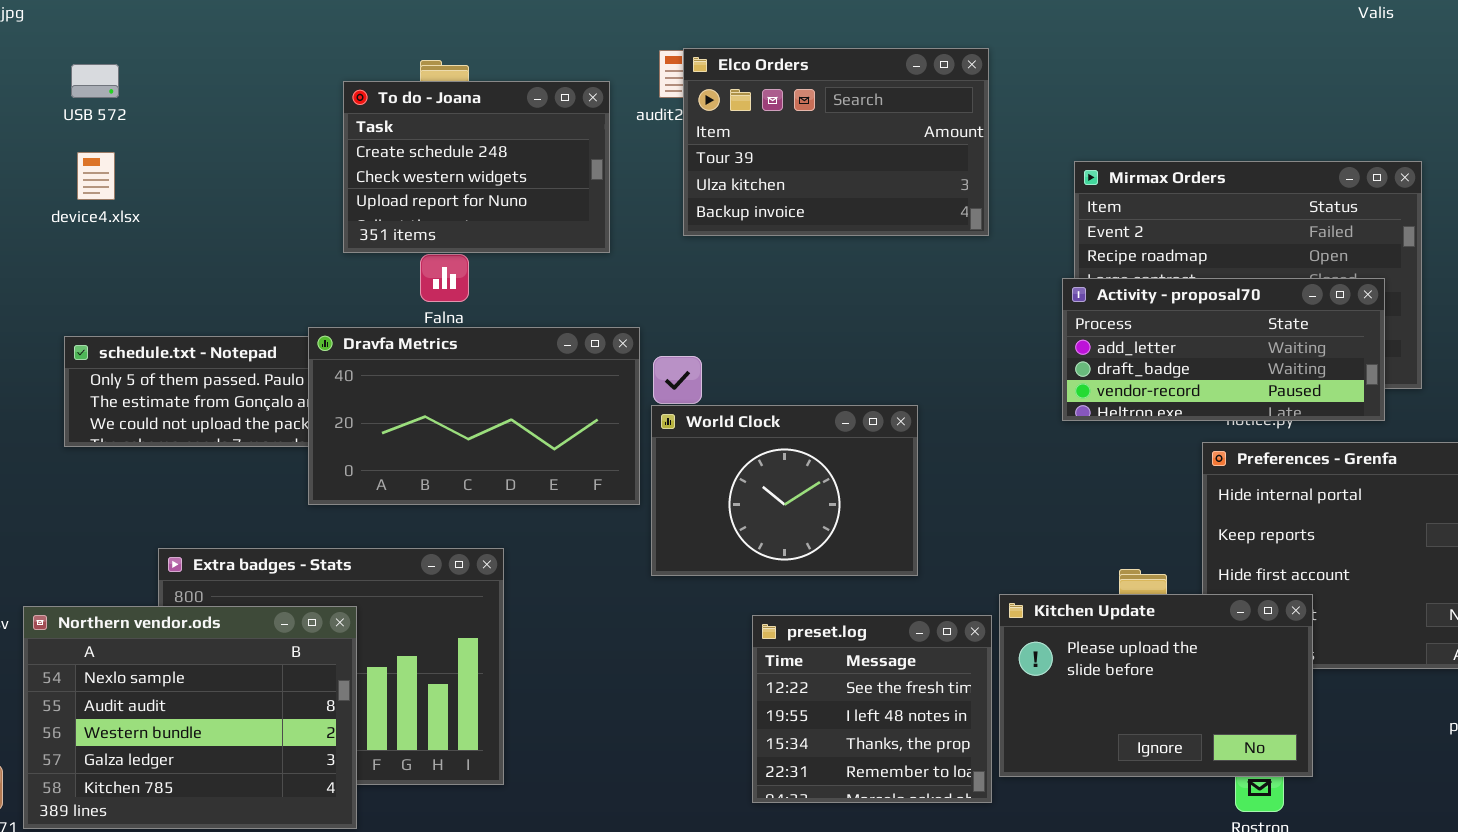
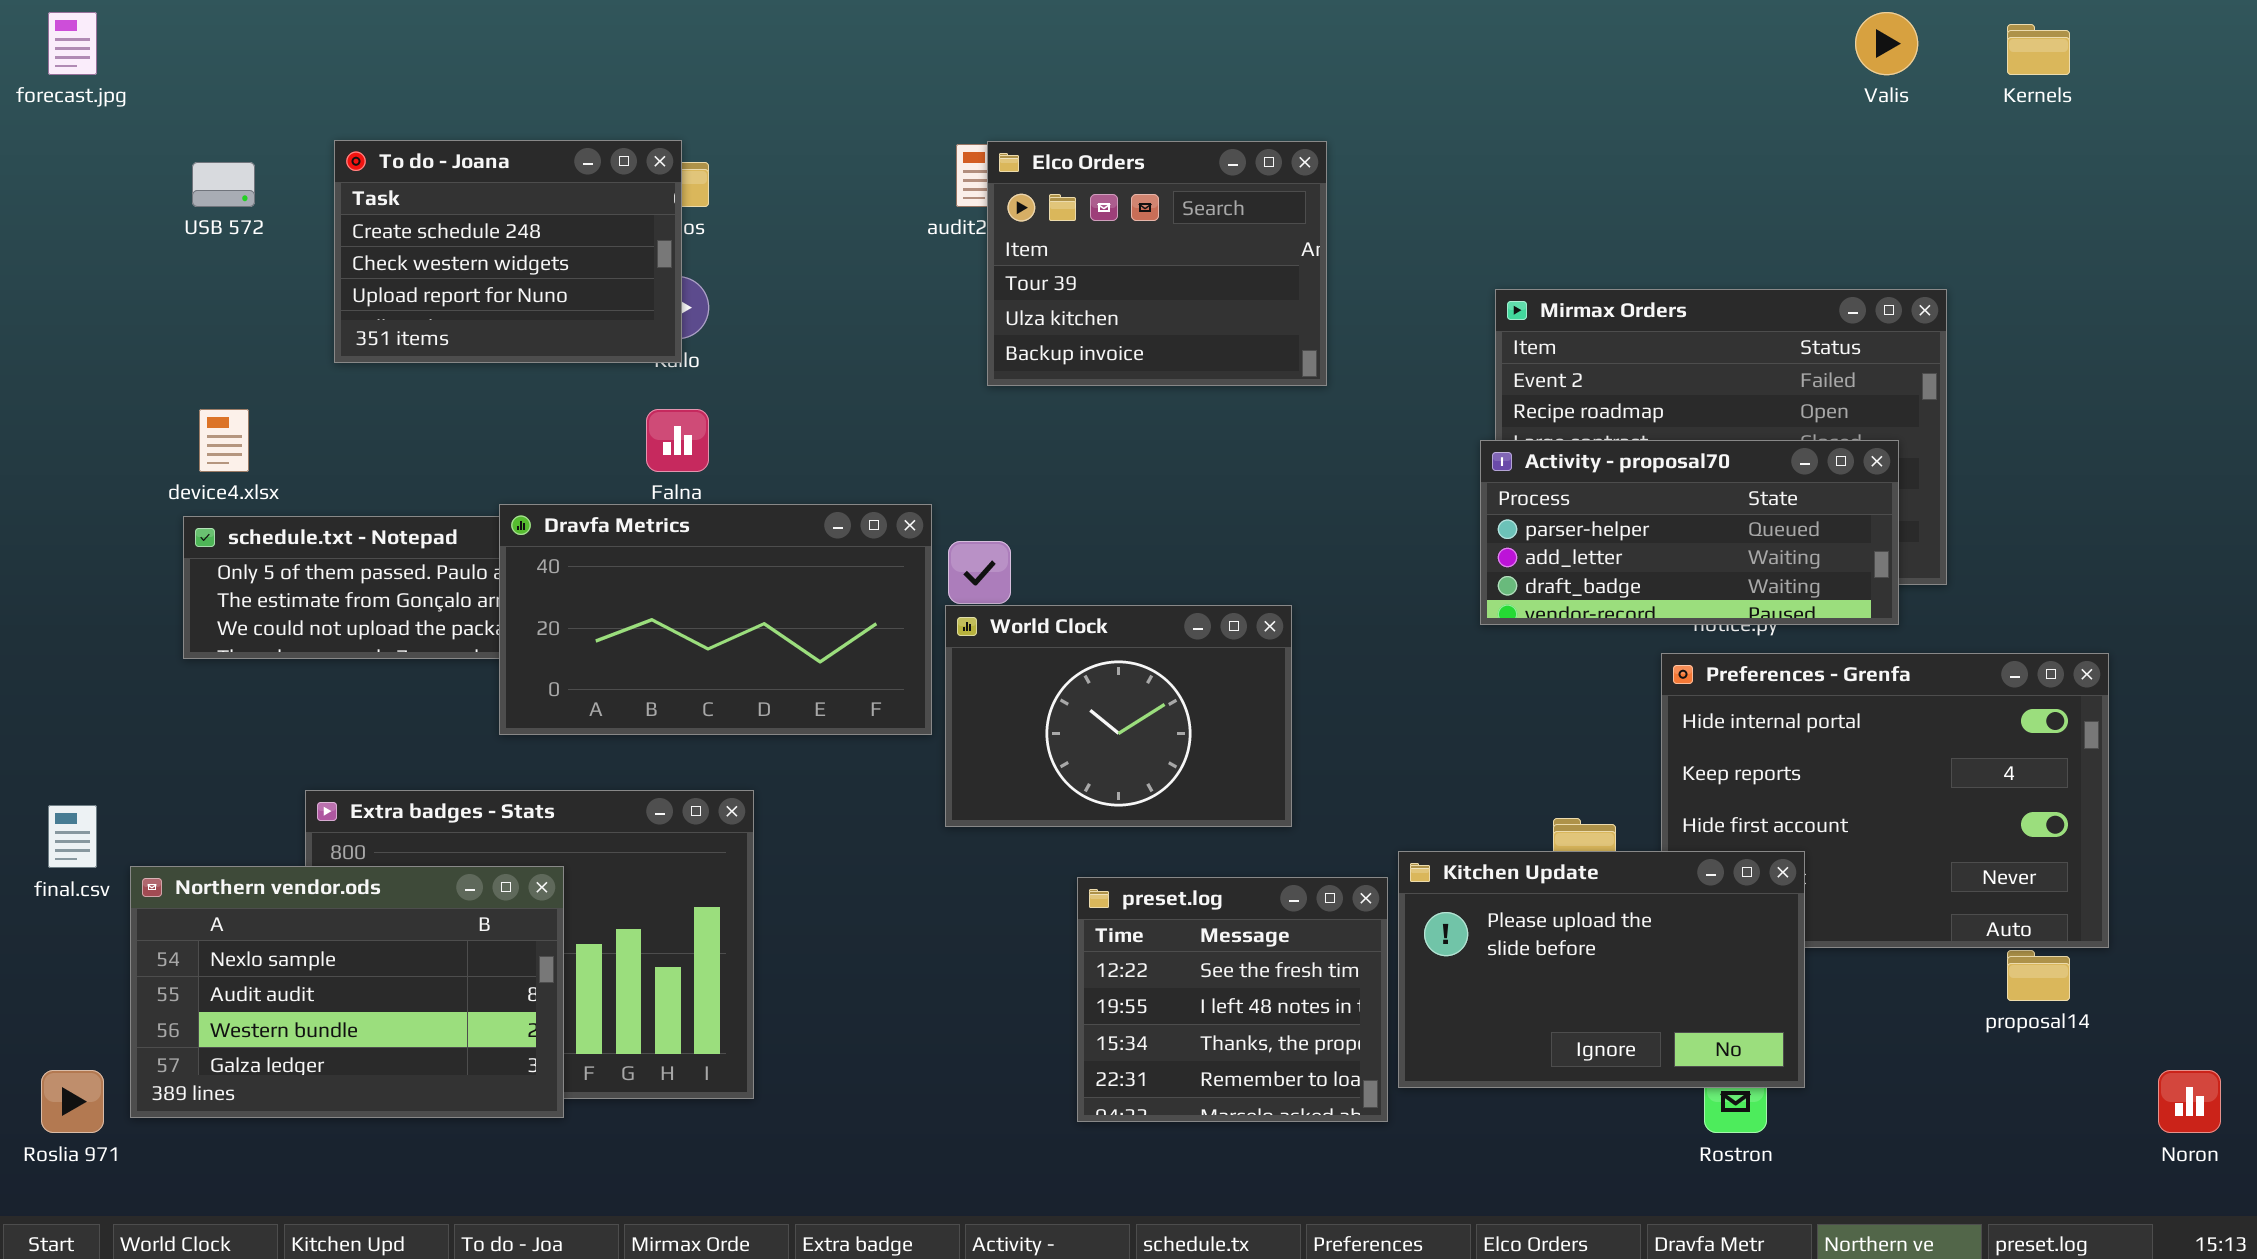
Elco Orders: [683,48,989,236] -> [987,141,1327,386], resized
To do - Joana: [343,81,610,253] -> [334,140,682,363], moved
device4.xlsx: [77,152,115,200] -> [199,409,249,472], moved
Activity - proposal70: [1062,278,1385,421] -> [1480,440,1899,625], scrolled up 1 row
Northern vendor.ods: [23,606,357,829] -> [130,866,564,1118], resized

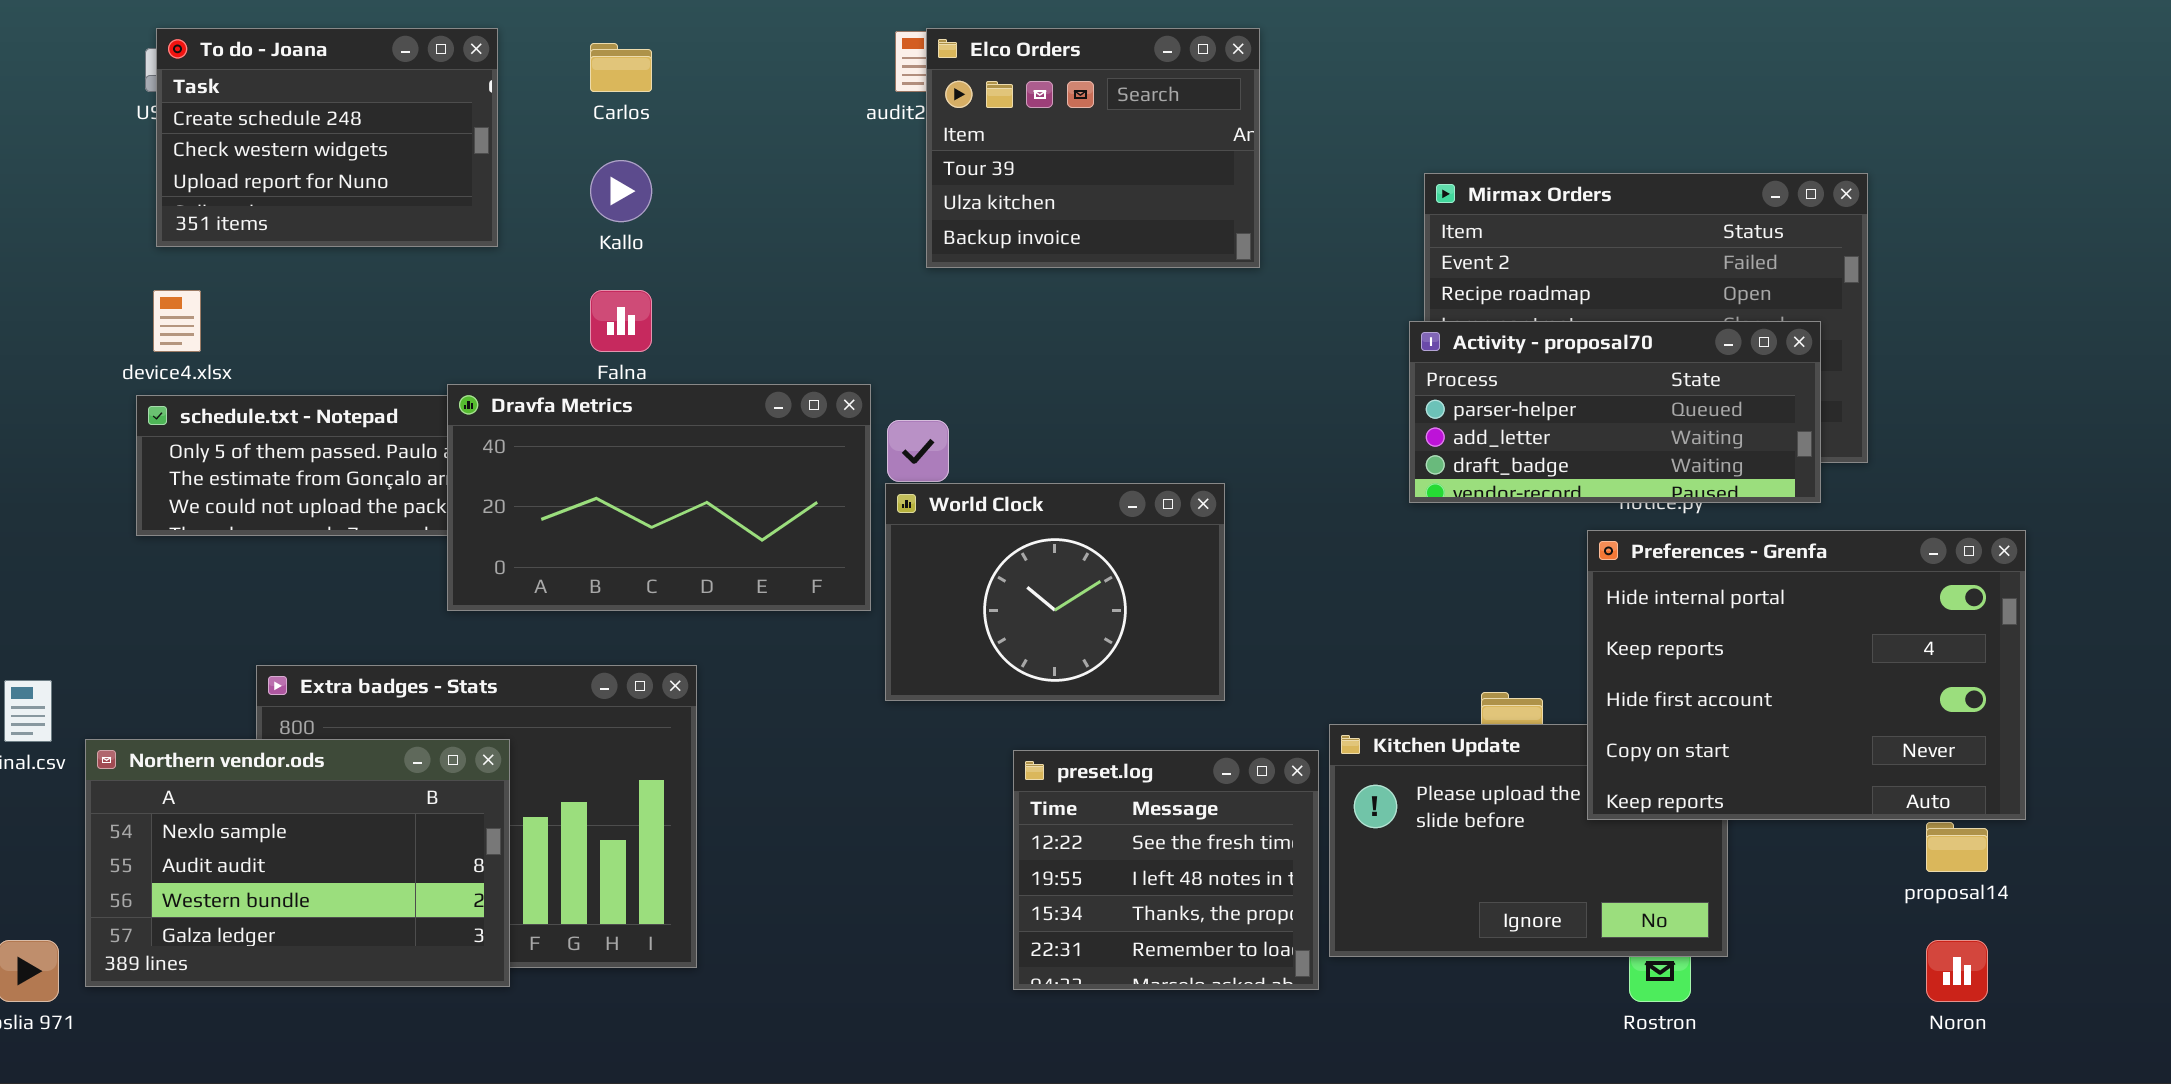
To do - Joana: [334,140,682,363] -> [156,28,498,247], moved
Preferences - Grenfa: [1661,653,2109,948] -> [1587,530,2026,820], raised
Noron: [2158,1070,2221,1133] -> [1926,940,1988,1002], moved

